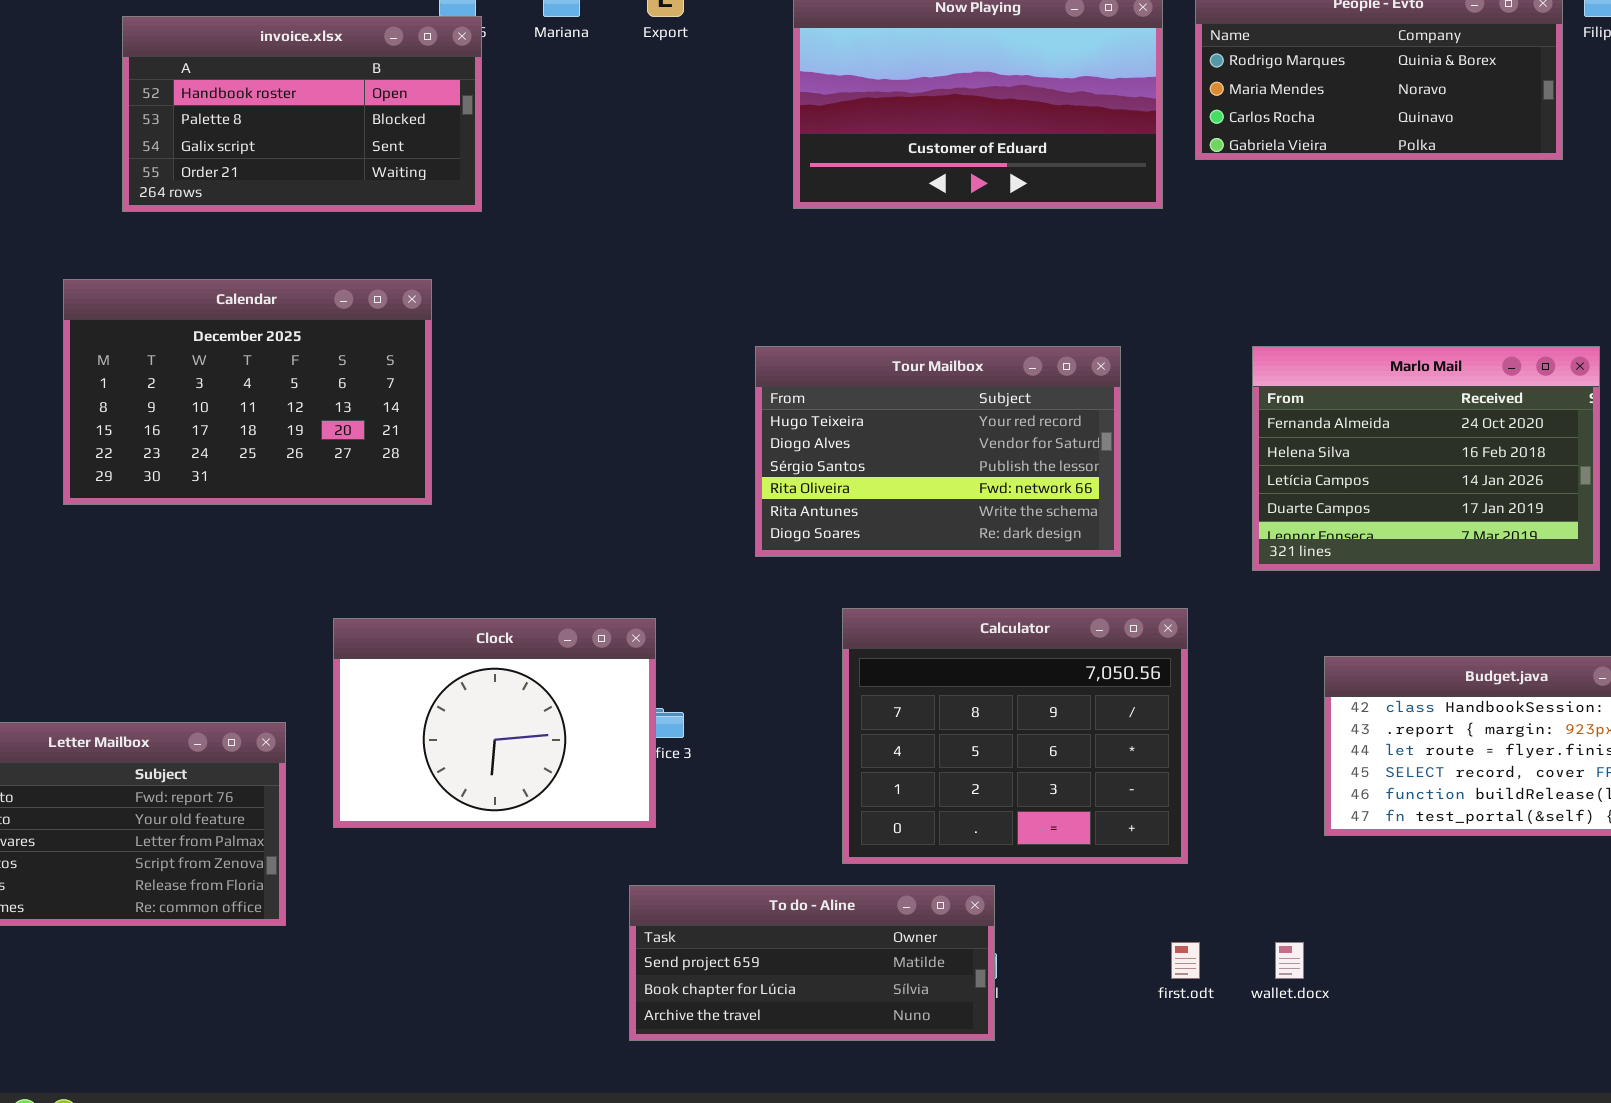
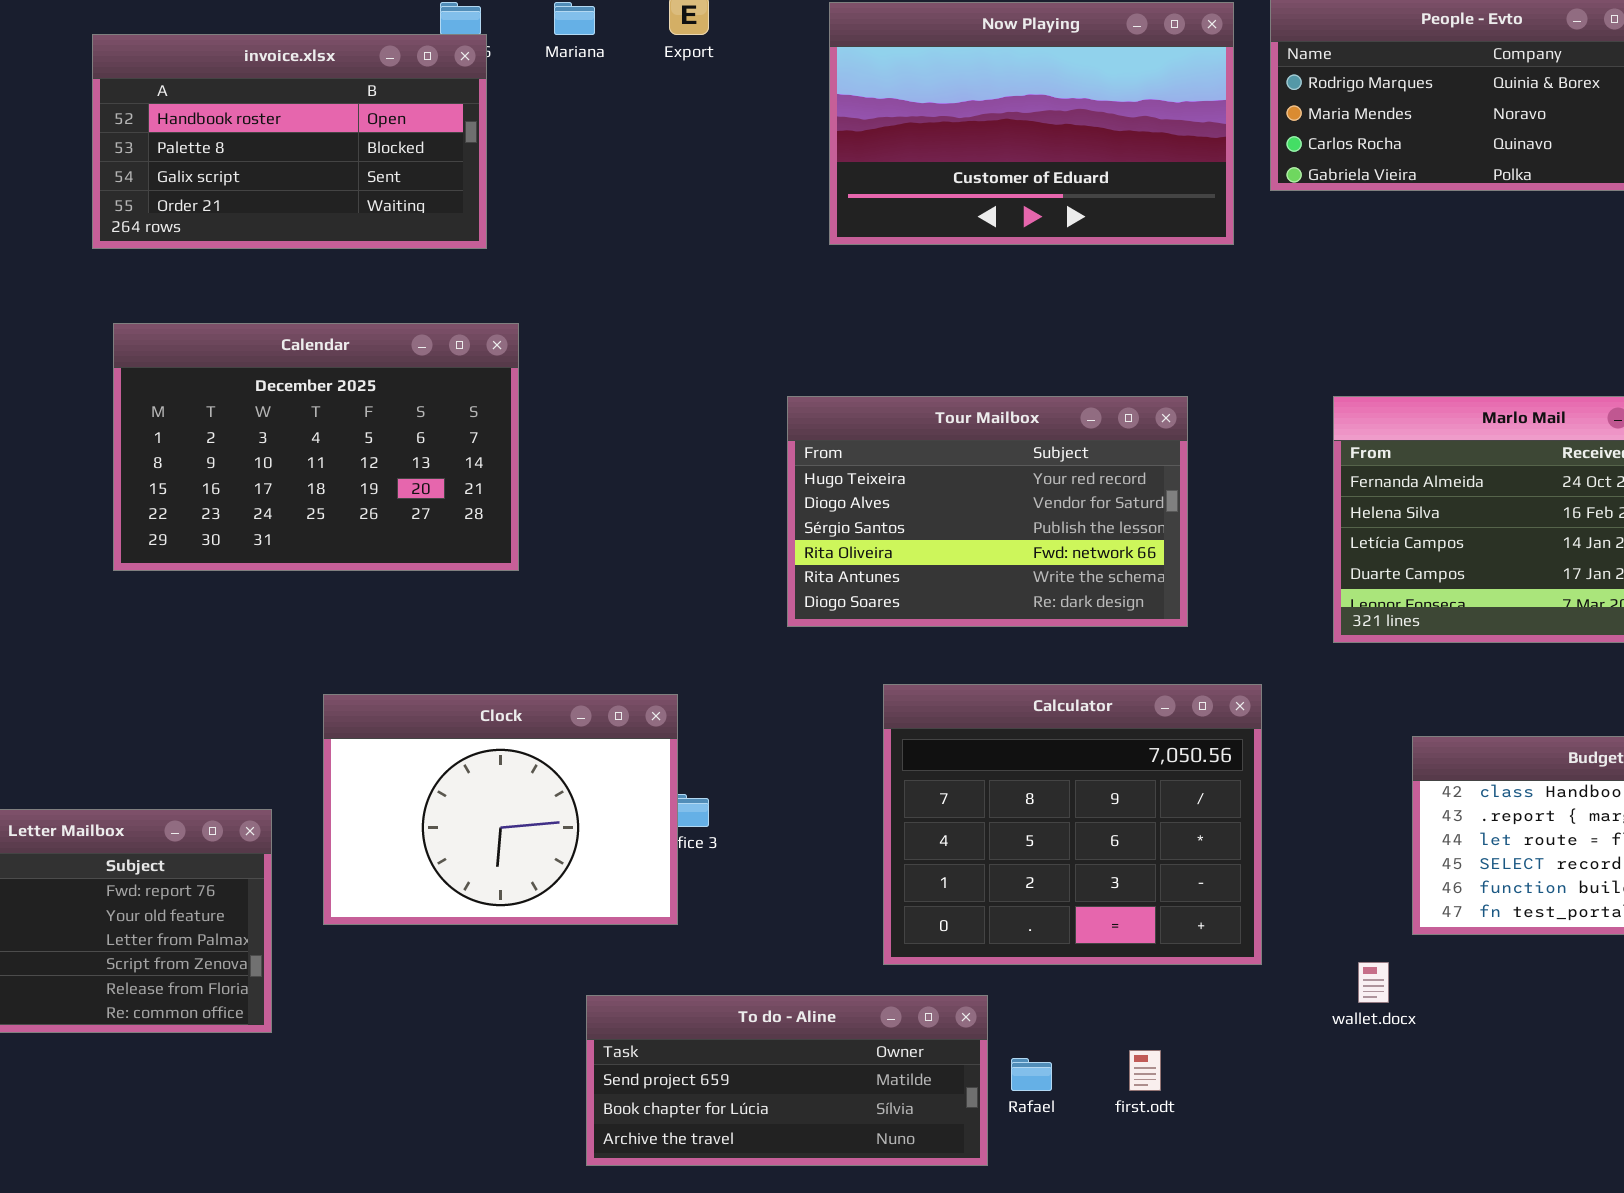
Calendar: [63,279,432,505] -> [113,323,519,571], moved
To do - Aline: [629,885,995,1041] -> [586,995,988,1166], moved
first.odt: [1171,942,1200,979] -> [1129,1050,1161,1091], moved
wallet.docx: [1275,942,1304,979] -> [1358,962,1389,1003], moved

